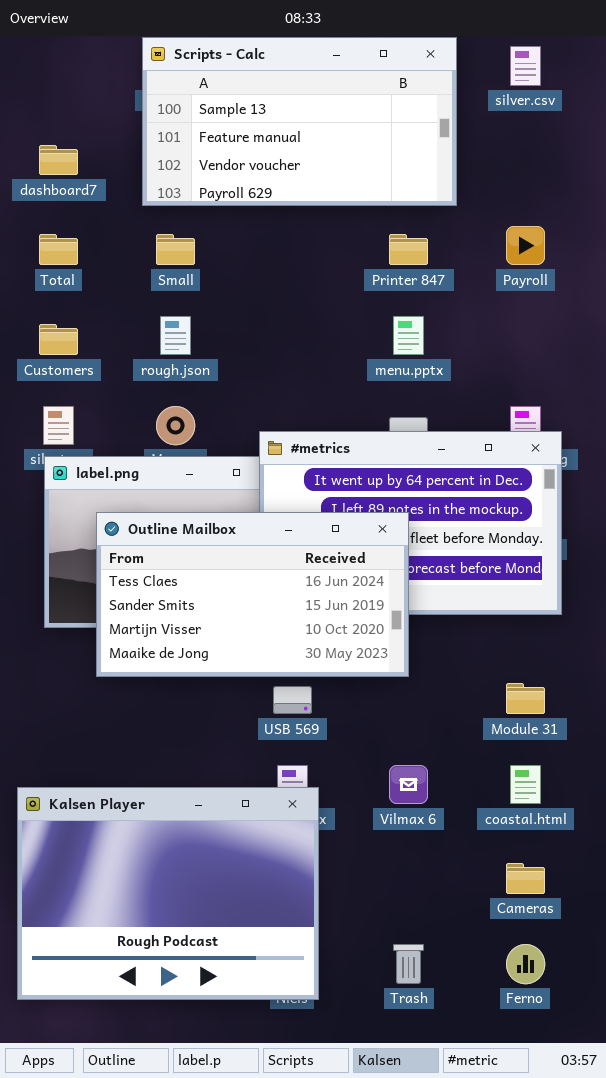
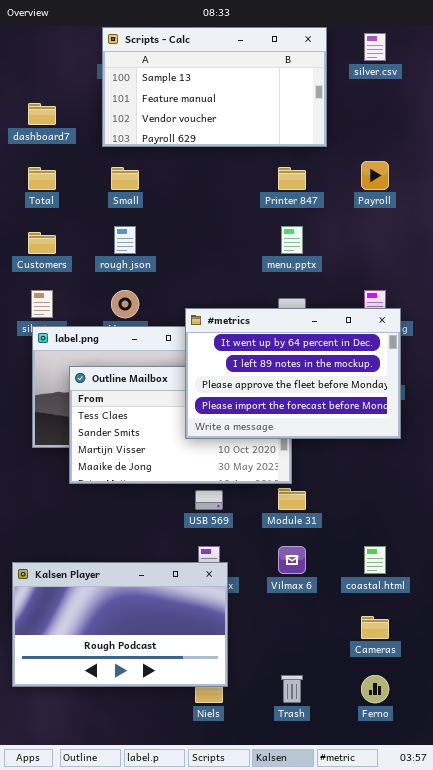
#metrics: [259,431,562,615] -> [185,308,401,439], raised
Module 31: [506,683,545,714] -> [278,488,306,510], moved
Kalsen Player: [17,787,319,1000] -> [12,562,228,687], resized

